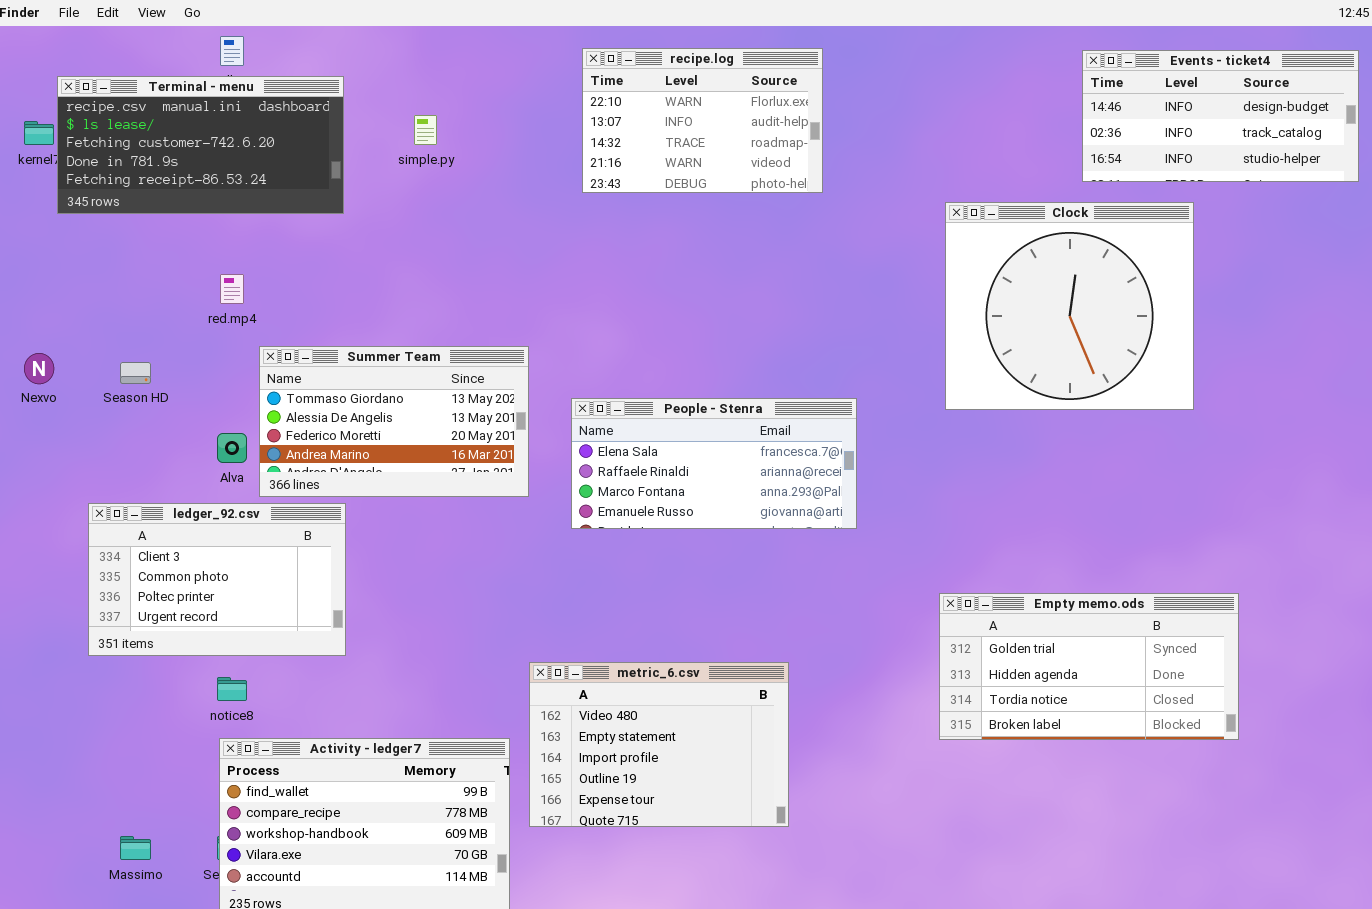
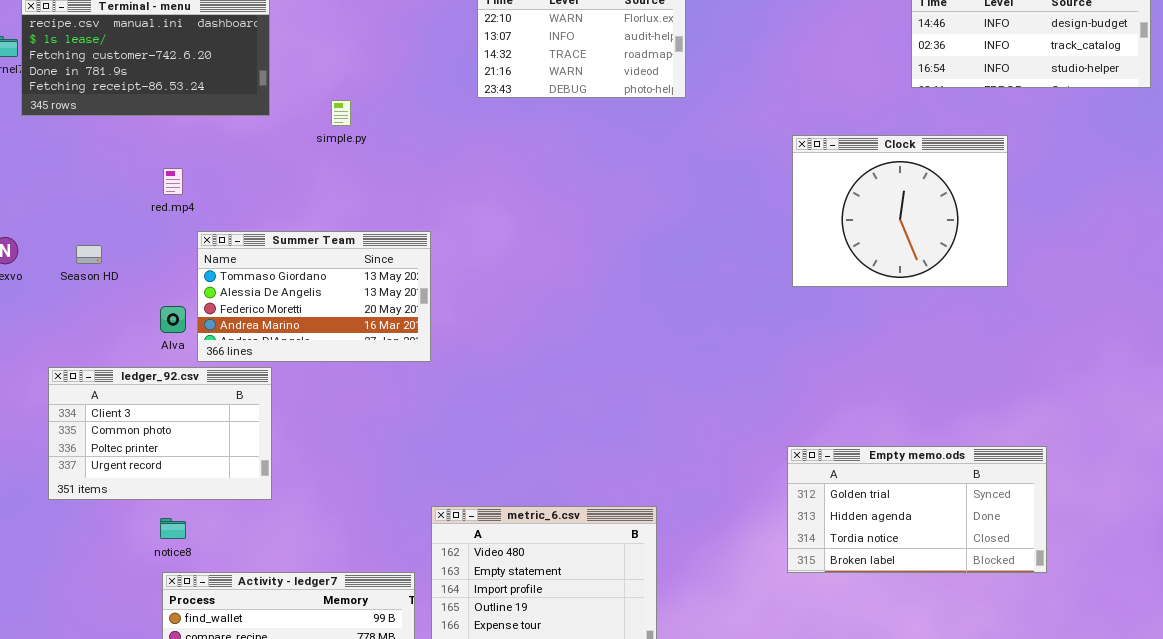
simple.py: [414,115,437,145] -> [331,100,351,126], moved
Clock: [945,202,1194,410] -> [792,135,1008,287], resized
People - Stenra: [571,398,857,529] -> none, closed

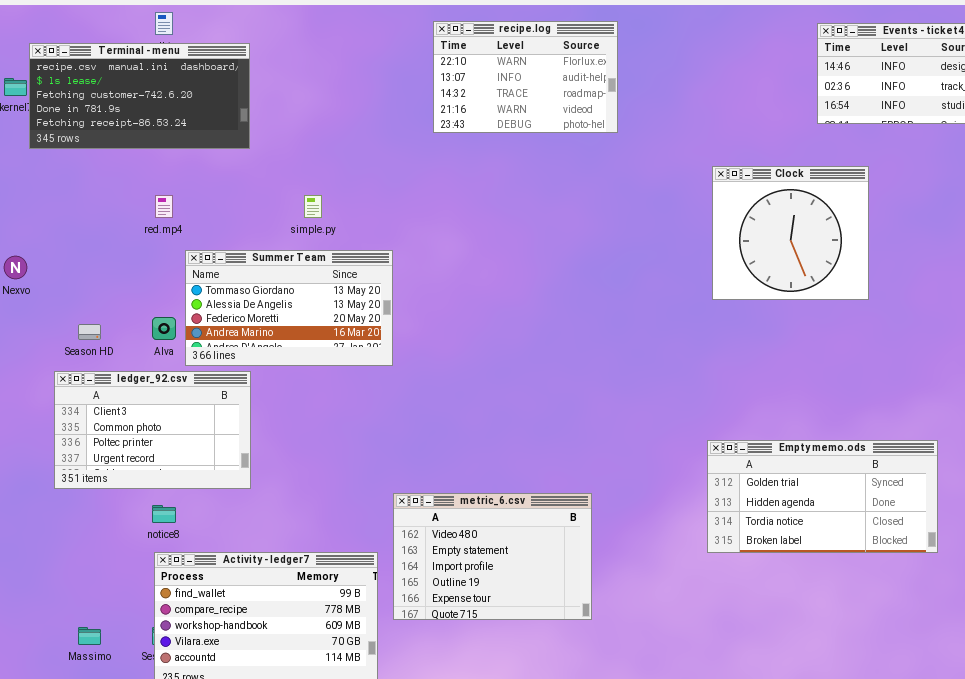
simple.py: [331,100,351,126] -> [304,195,322,218], moved
Clock: [792,135,1008,287] -> [712,166,869,300], resized
Season HD: [76,245,102,264] -> [78,324,101,340], moved

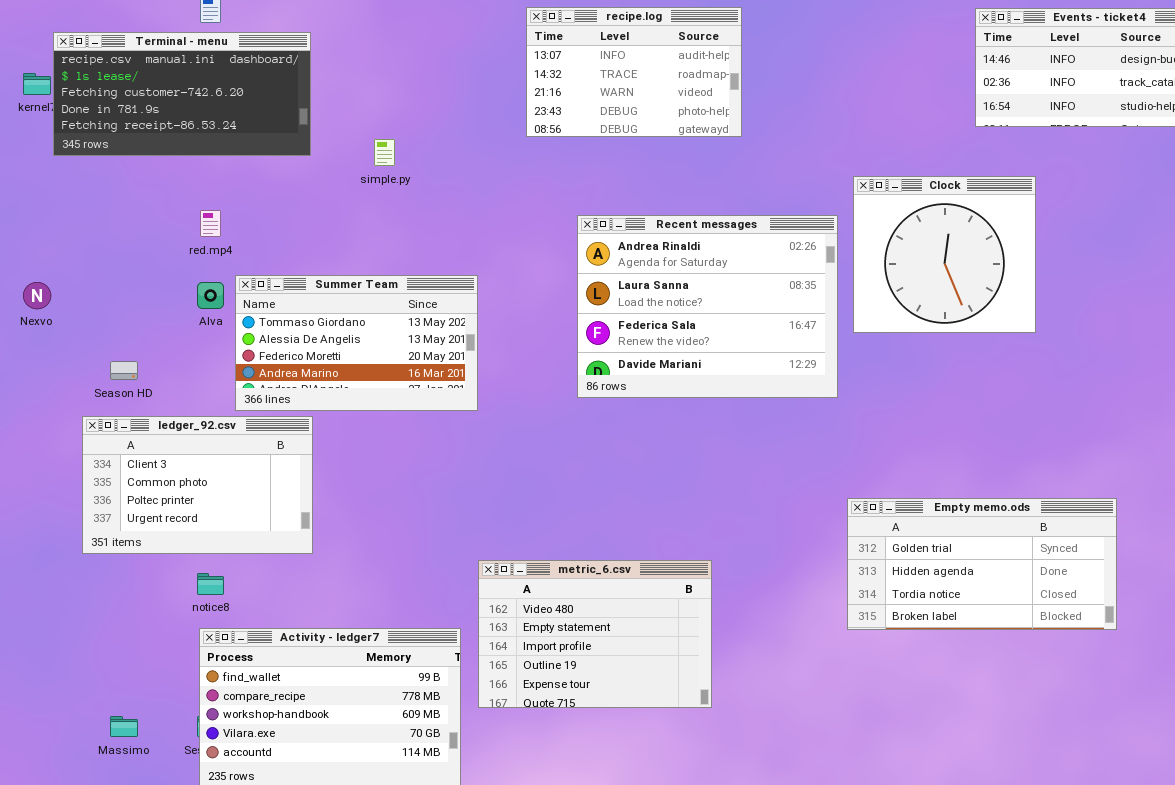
recipe.log: [433,21,618,133] -> [526,7,742,137], scrolled down 1 row
simple.py: [304,195,322,218] -> [374,139,395,166], moved
Recent messages: none -> [577,215,838,398], opened
Alva: [152,317,176,340] -> [197,282,224,309], moved

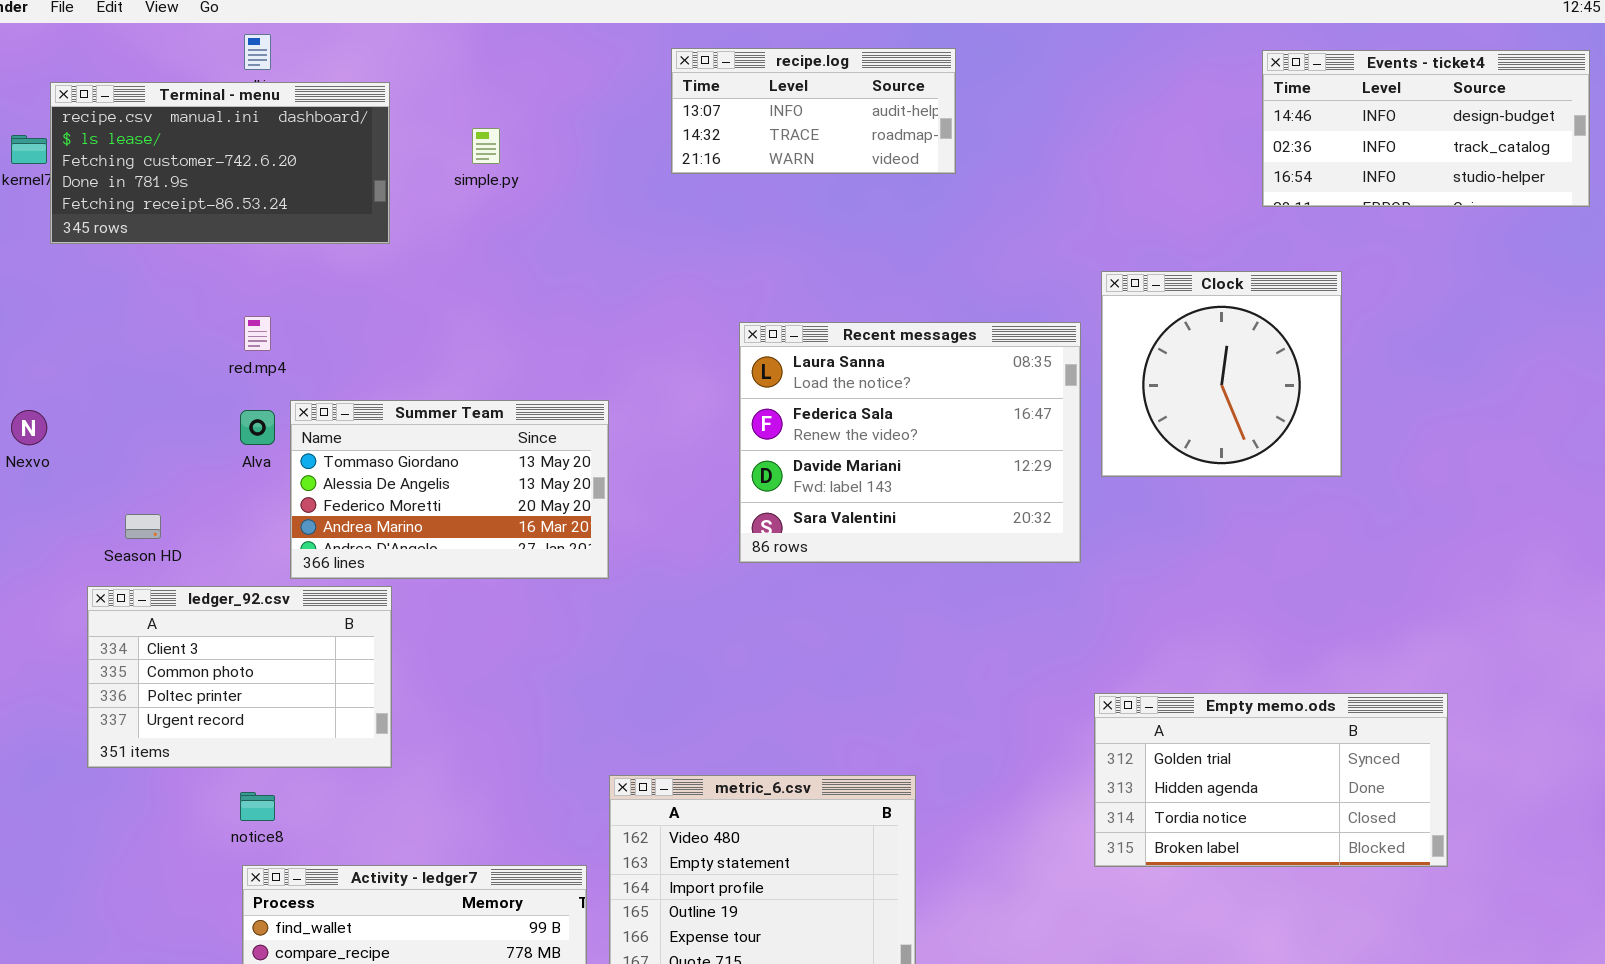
recipe.log: [526,7,742,137] -> [671,48,956,174], resized
simple.py: [374,139,395,166] -> [472,128,500,164], moved
Recent messages: [577,215,838,398] -> [739,322,1081,563], scrolled down 1 row

